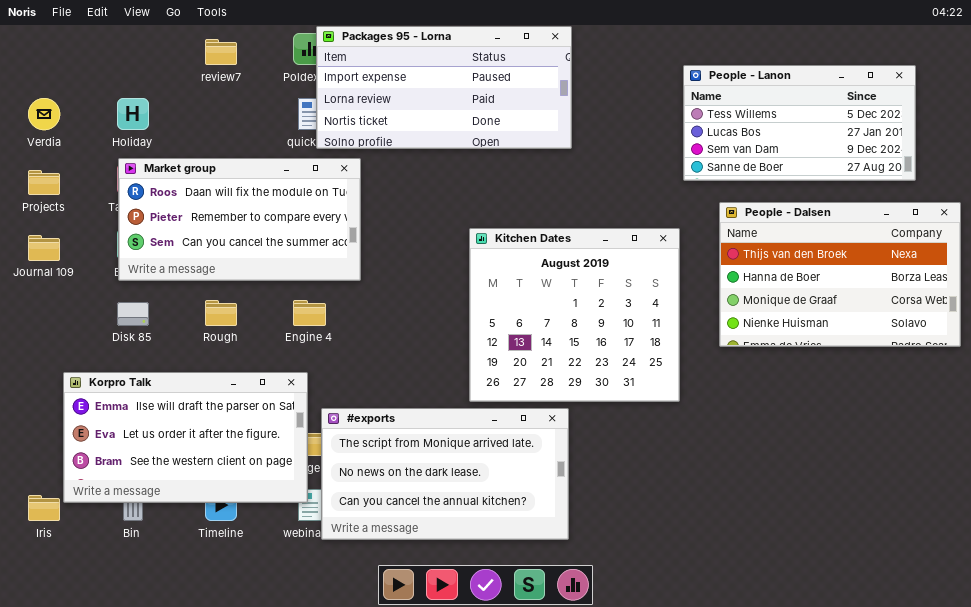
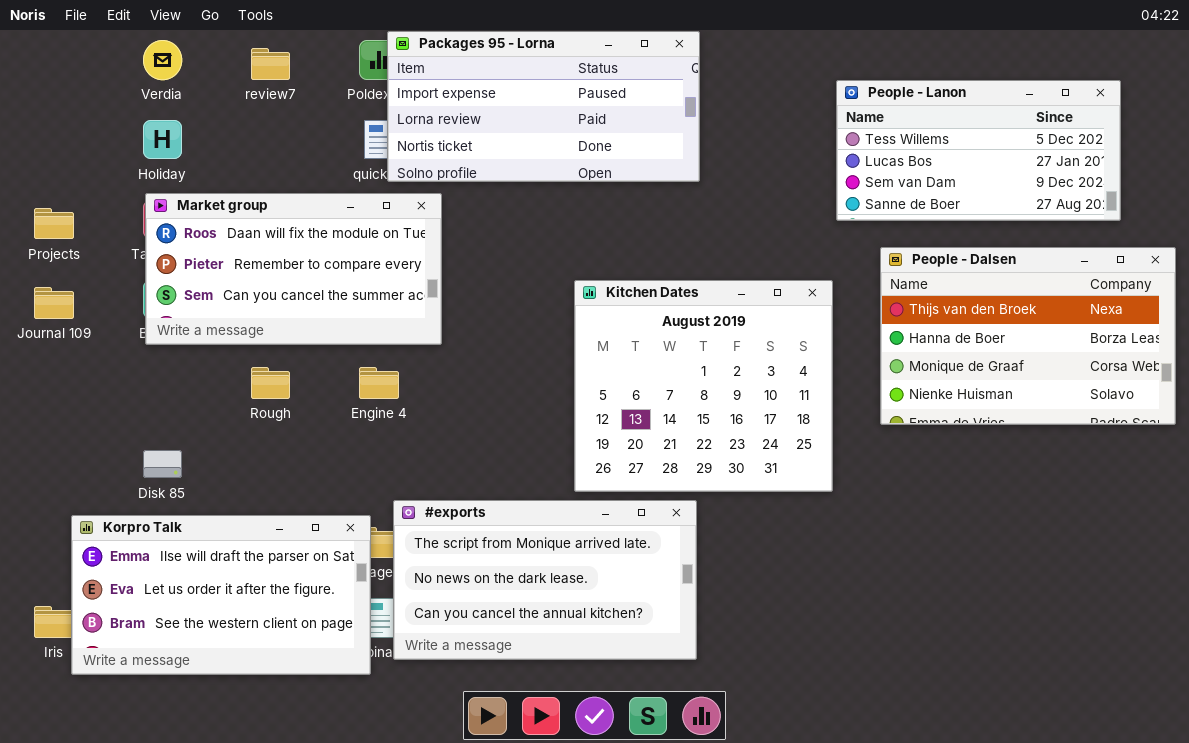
Verdia: [28,98,60,130] -> [143,40,182,80], moved
Disk 85: [117,302,149,326] -> [143,450,182,478], moved
Korpro Talk: [63,372,308,503] -> [71,515,371,675], moved

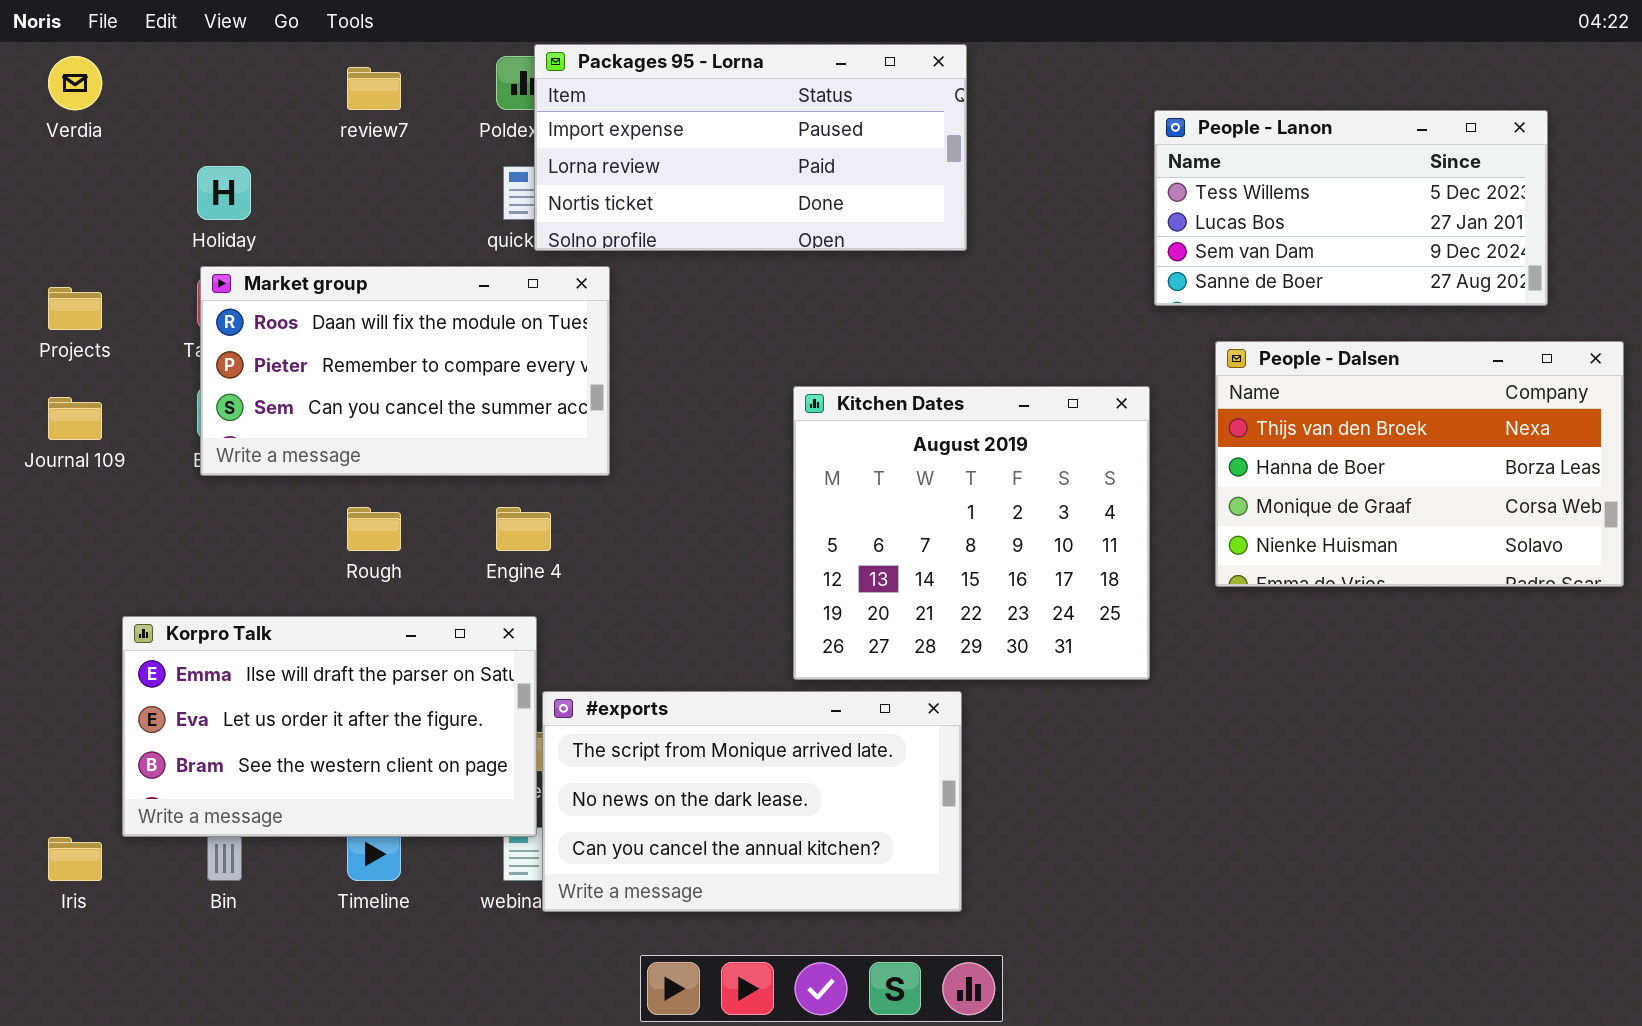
Verdia: [143,40,182,80] -> [48,56,102,110], moved
Korpro Talk: [71,515,371,675] -> [122,616,537,837], moved

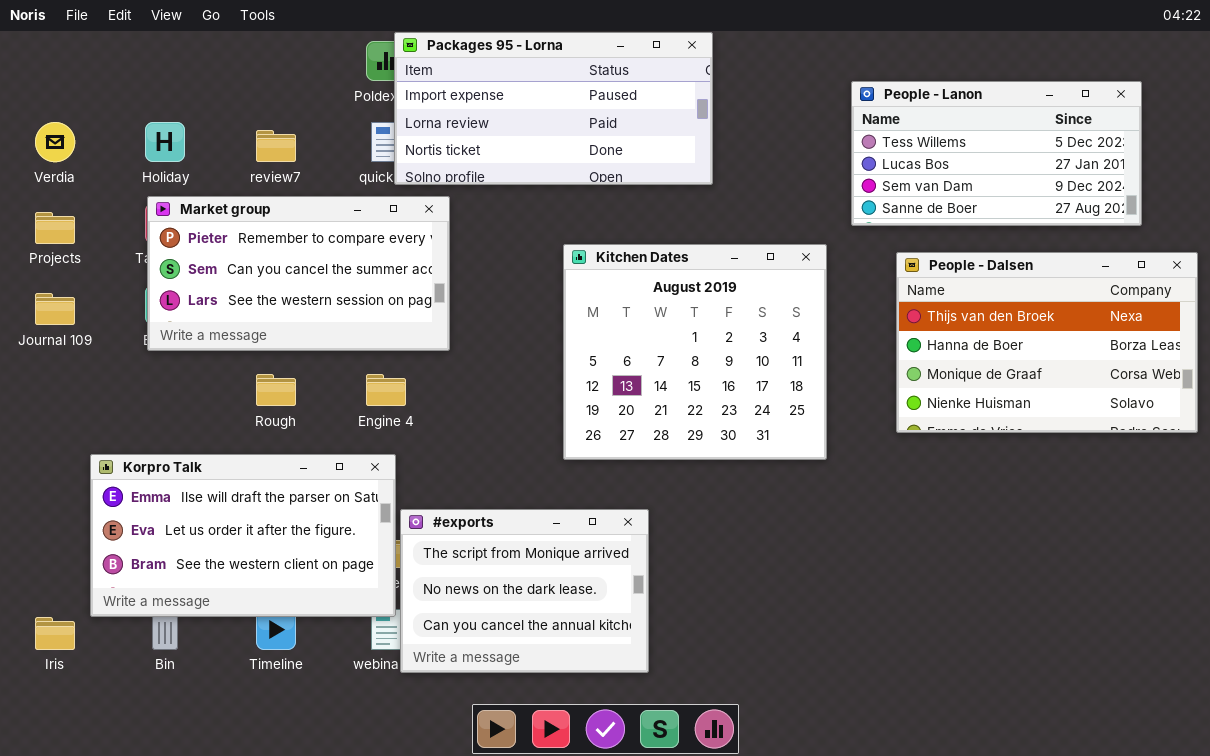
Verdia: [48,56,102,110] -> [35,122,75,162], moved
review7: [347,67,401,110] -> [256,130,296,162], moved
Market group: [200,266,610,476] -> [147,196,450,351], scrolled down 1 row
Kitchen Dates: [793,386,1150,680] -> [563,244,827,460], moved
#exports: [542,691,962,912] -> [400,509,649,673], resized

